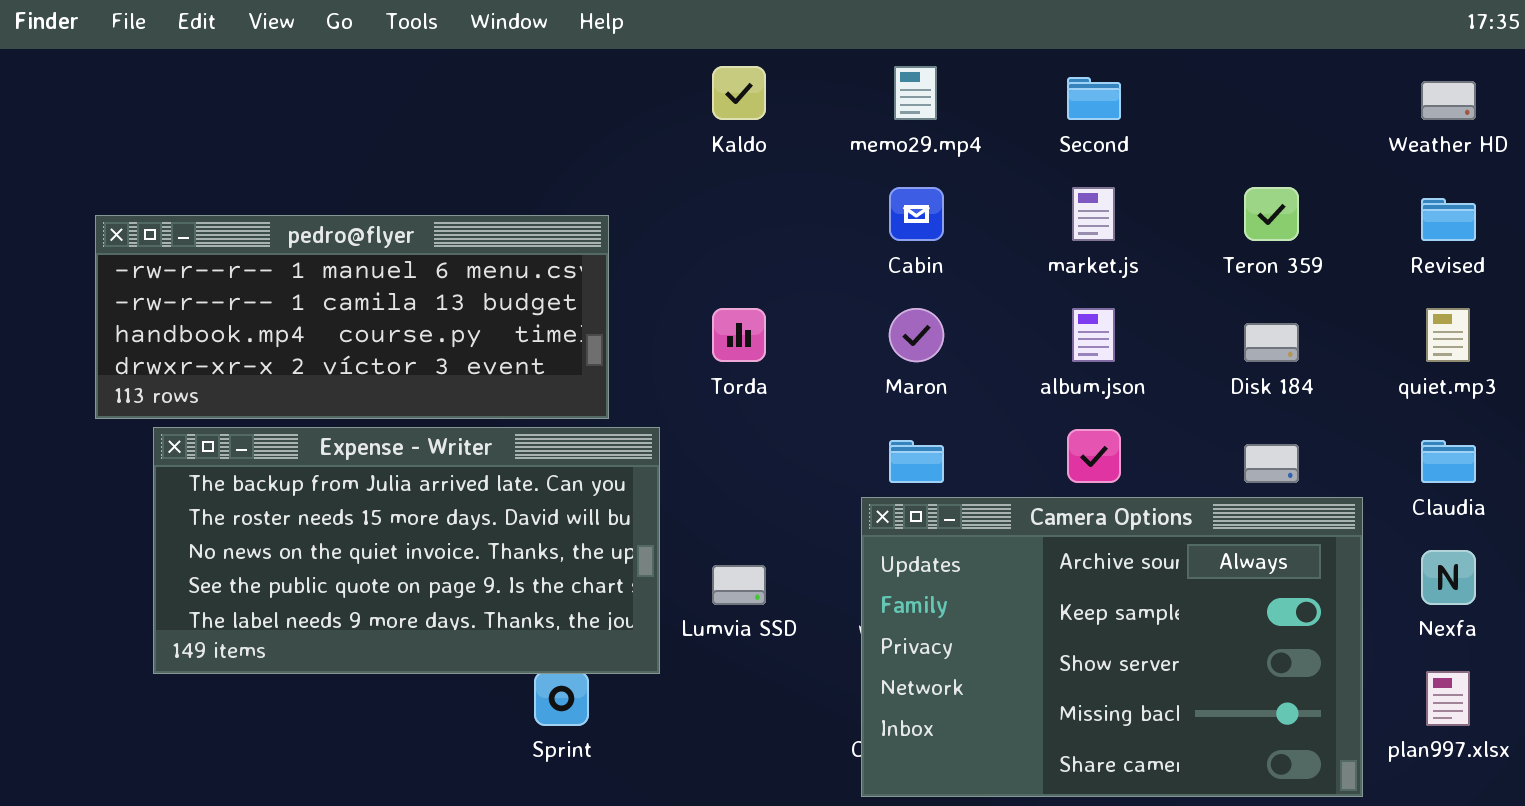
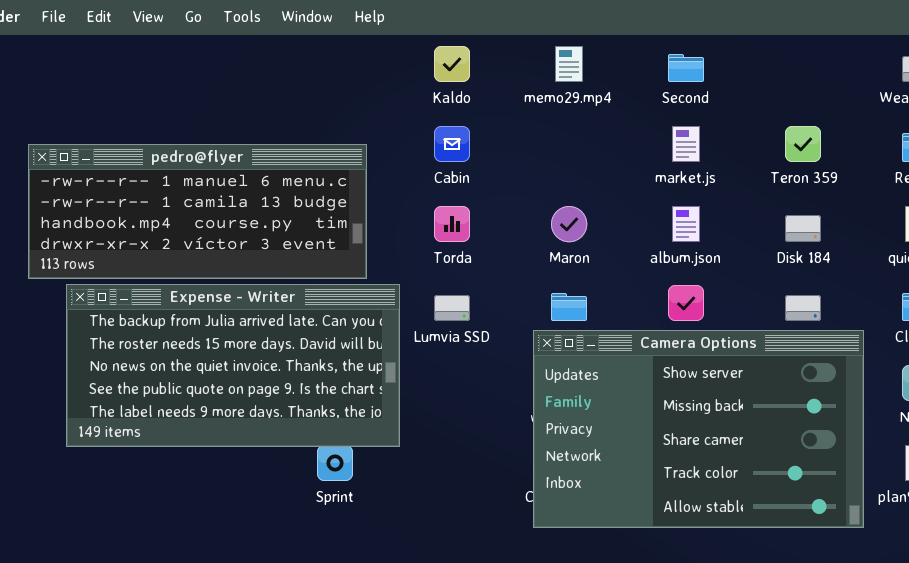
Cabin: [889,187,944,241] -> [434,126,470,162], moved
Camera Options: [861,497,1363,797] -> [533,330,864,528], scrolled down 2 rows
Lumvia SSD: [712,565,766,605] -> [434,295,470,321], moved

